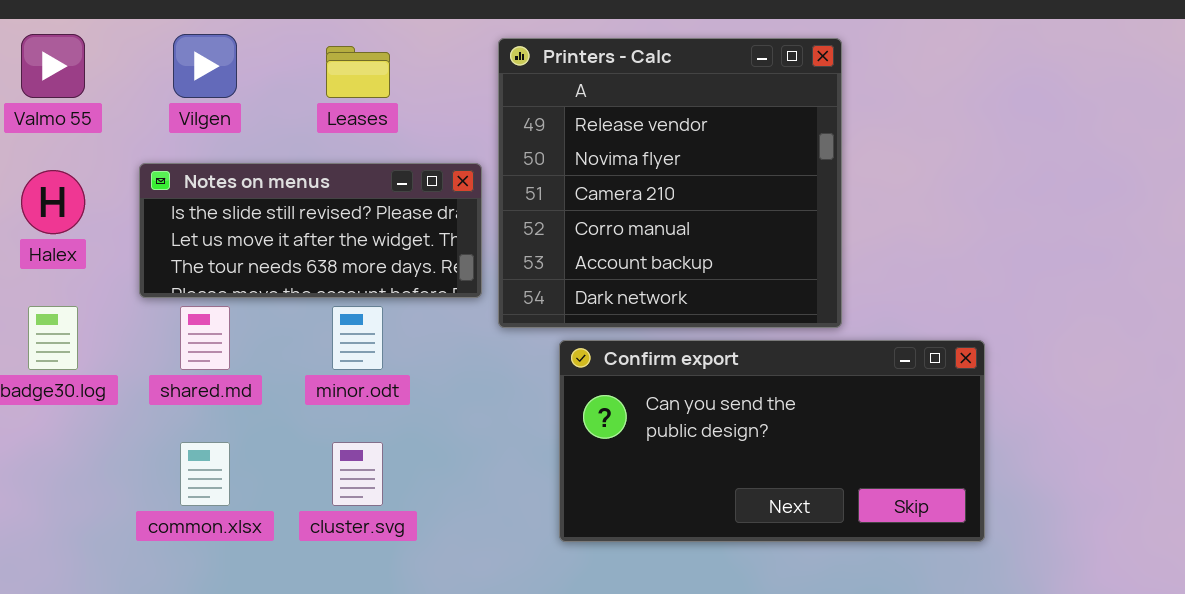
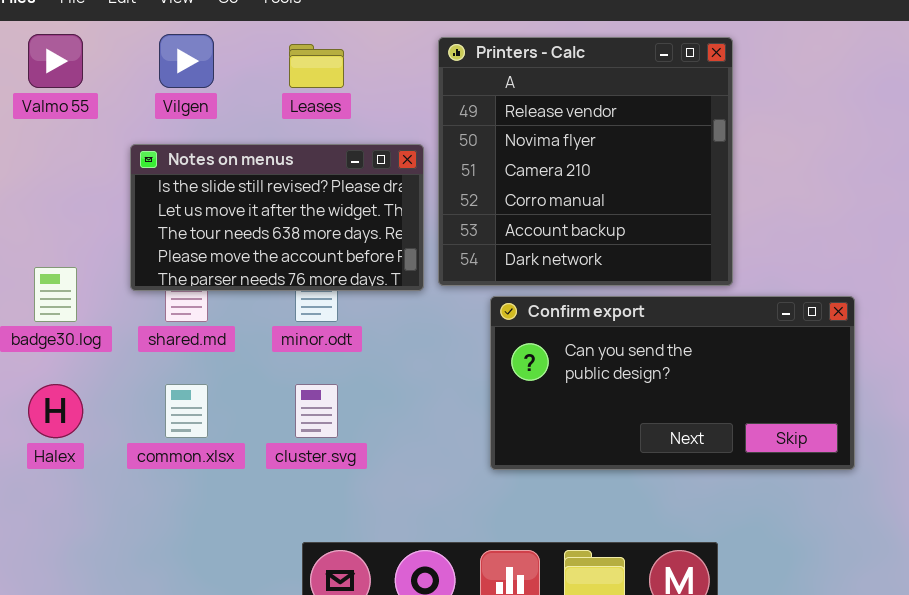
Notes on menus: [139,163,482,298] -> [130,144,424,291], resized
Halex: [21,170,85,234] -> [28,384,83,438], moved

